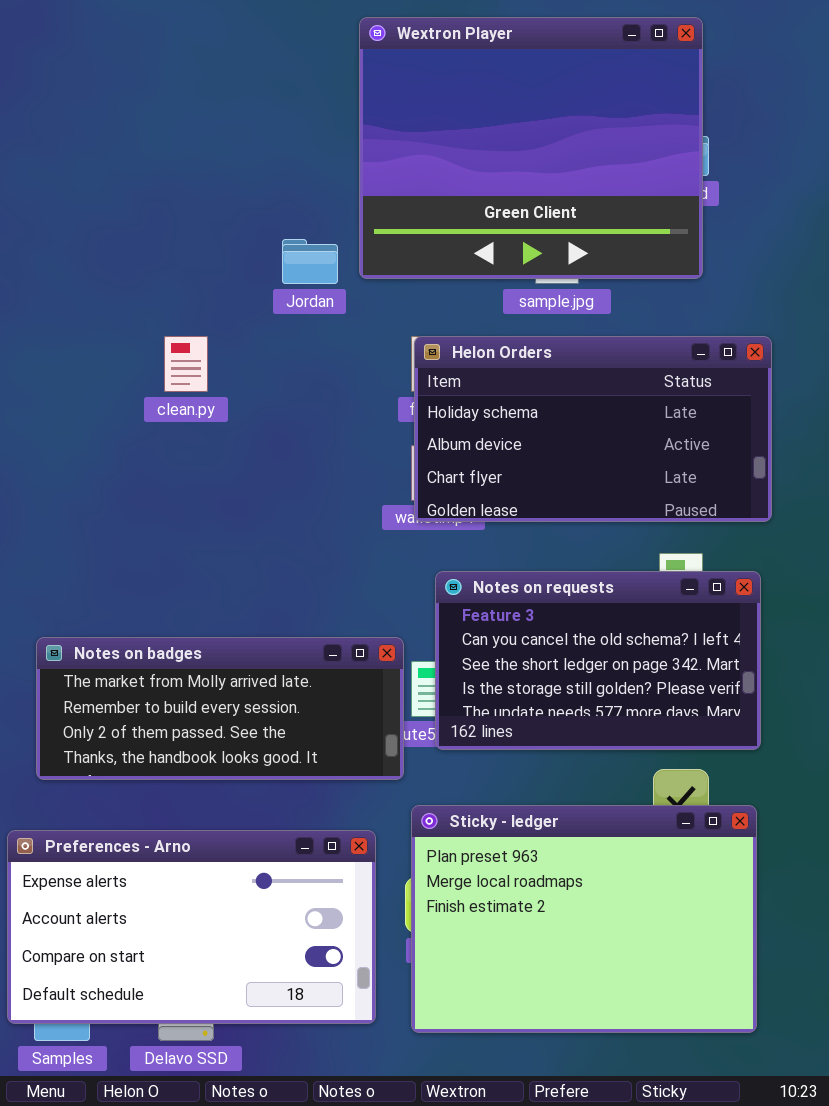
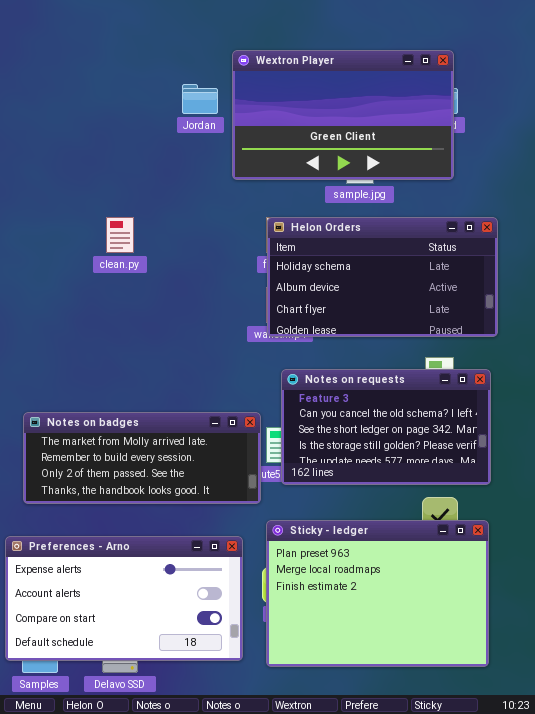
Wextron Player: [359,17,703,279] -> [232,50,454,180], resized
Jordan: [282,239,338,284] -> [182,84,218,114], moved

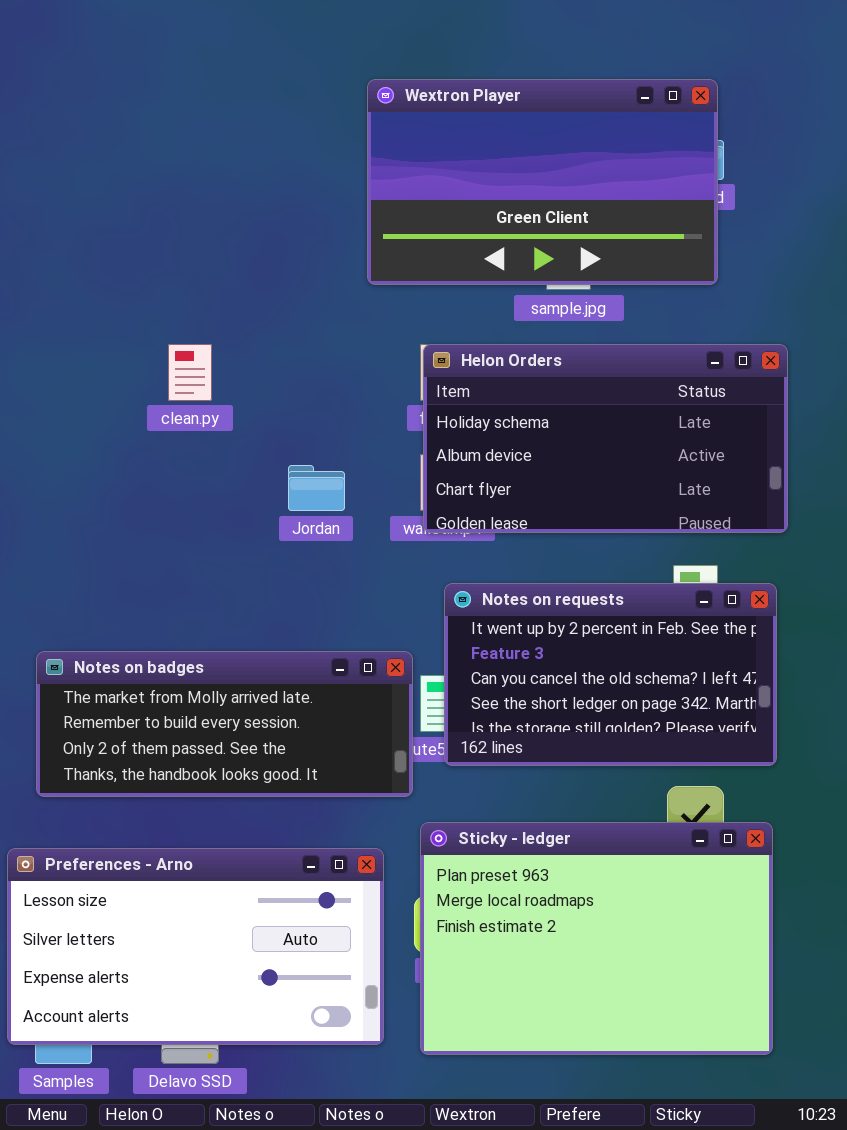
Jordan: [182,84,218,114] -> [288,465,345,511], moved
Notes on requests: [281,369,491,485] -> [444,583,777,766], scrolled up 1 row
Preferences - Arno: [5,536,243,661] -> [7,848,384,1045], scrolled up 2 rows

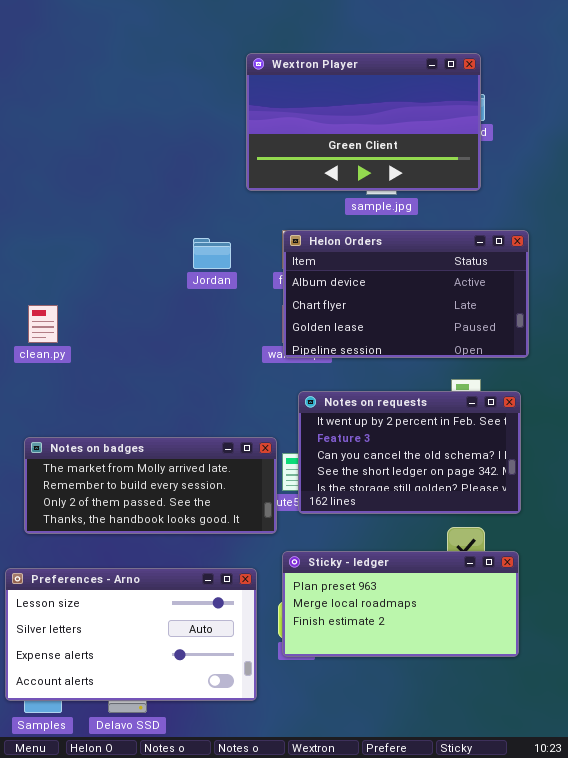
clean.py: [168,344,212,401] -> [28,305,58,343], moved
Helon Orders: [423,344,788,533] -> [283,230,529,358], scrolled down 1 row
Jordan: [288,465,345,511] -> [193,238,231,269], moved
Sticky - ledger: [420,822,773,1055] -> [282,551,519,657], resized

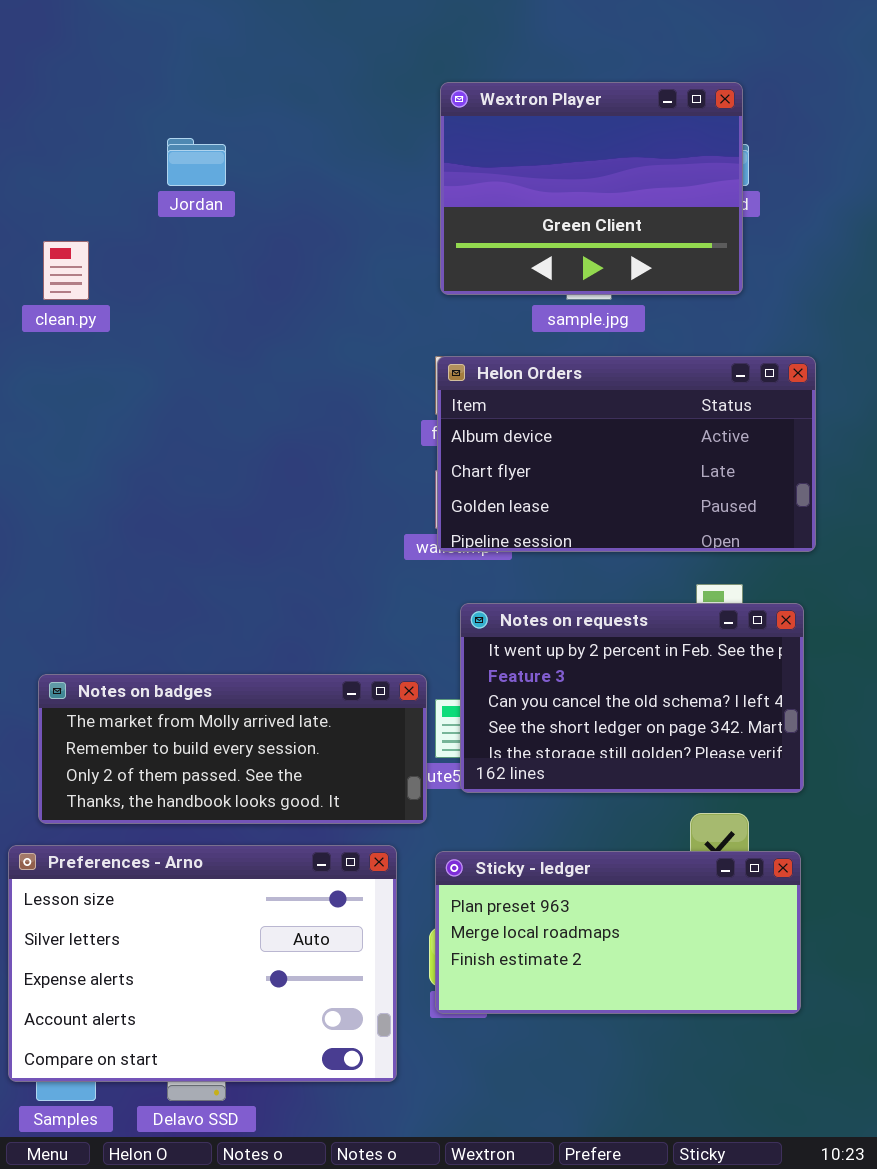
Wextron Player: [246,53,481,191] -> [440,82,743,295], resized
Jordan: [193,238,231,269] -> [167,138,226,186], moved
clean.py: [28,305,58,343] -> [43,241,89,300], moved
Preferences - Arno: [5,568,257,701] -> [8,845,397,1082], resized

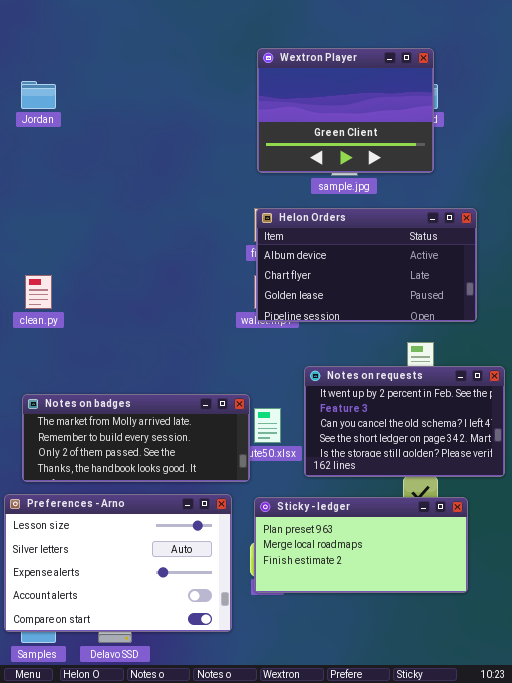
Jordan: [167,138,226,186] -> [21,81,56,109], moved
clean.py: [43,241,89,300] -> [25,275,52,309], moved
Notes on requests: [460,603,804,793] -> [304,366,505,477], moved

